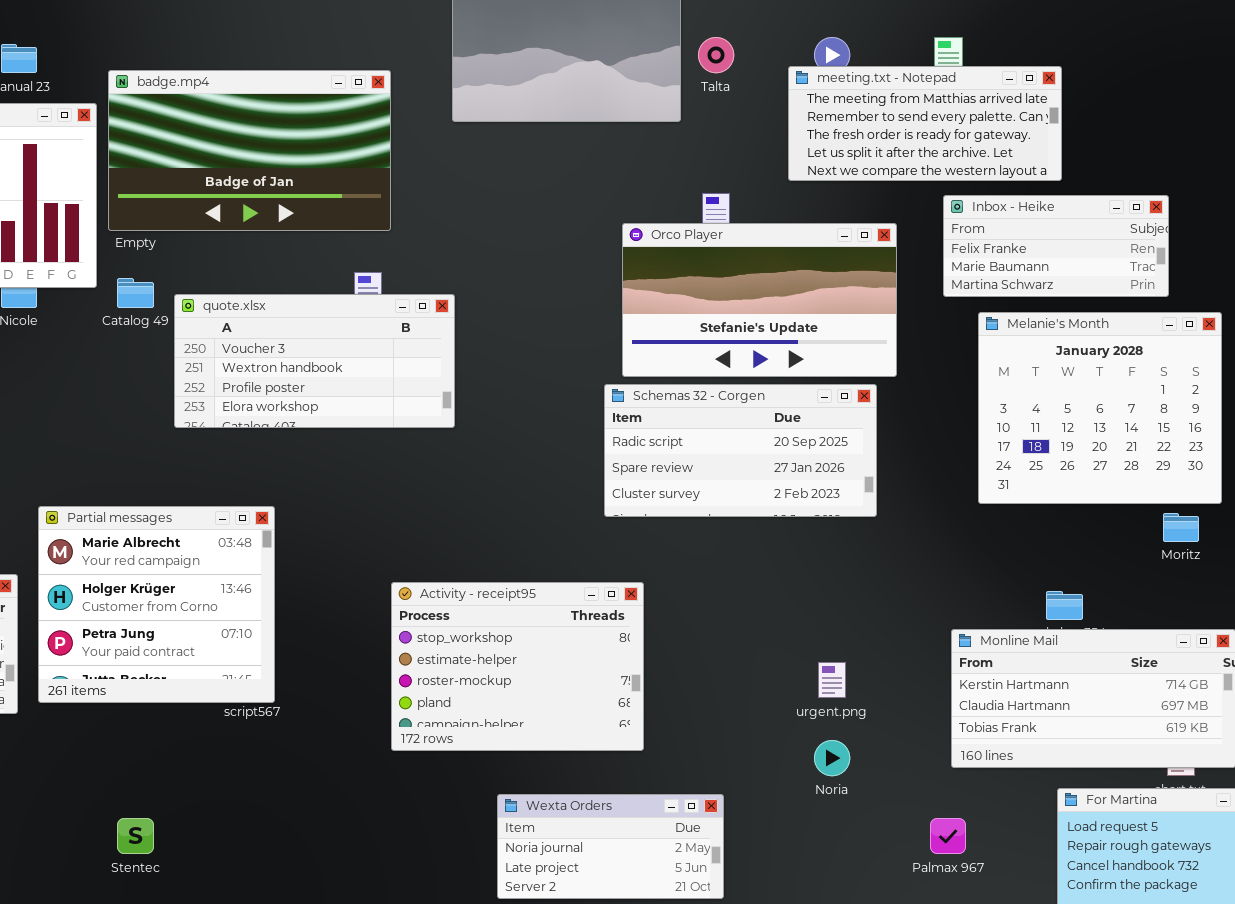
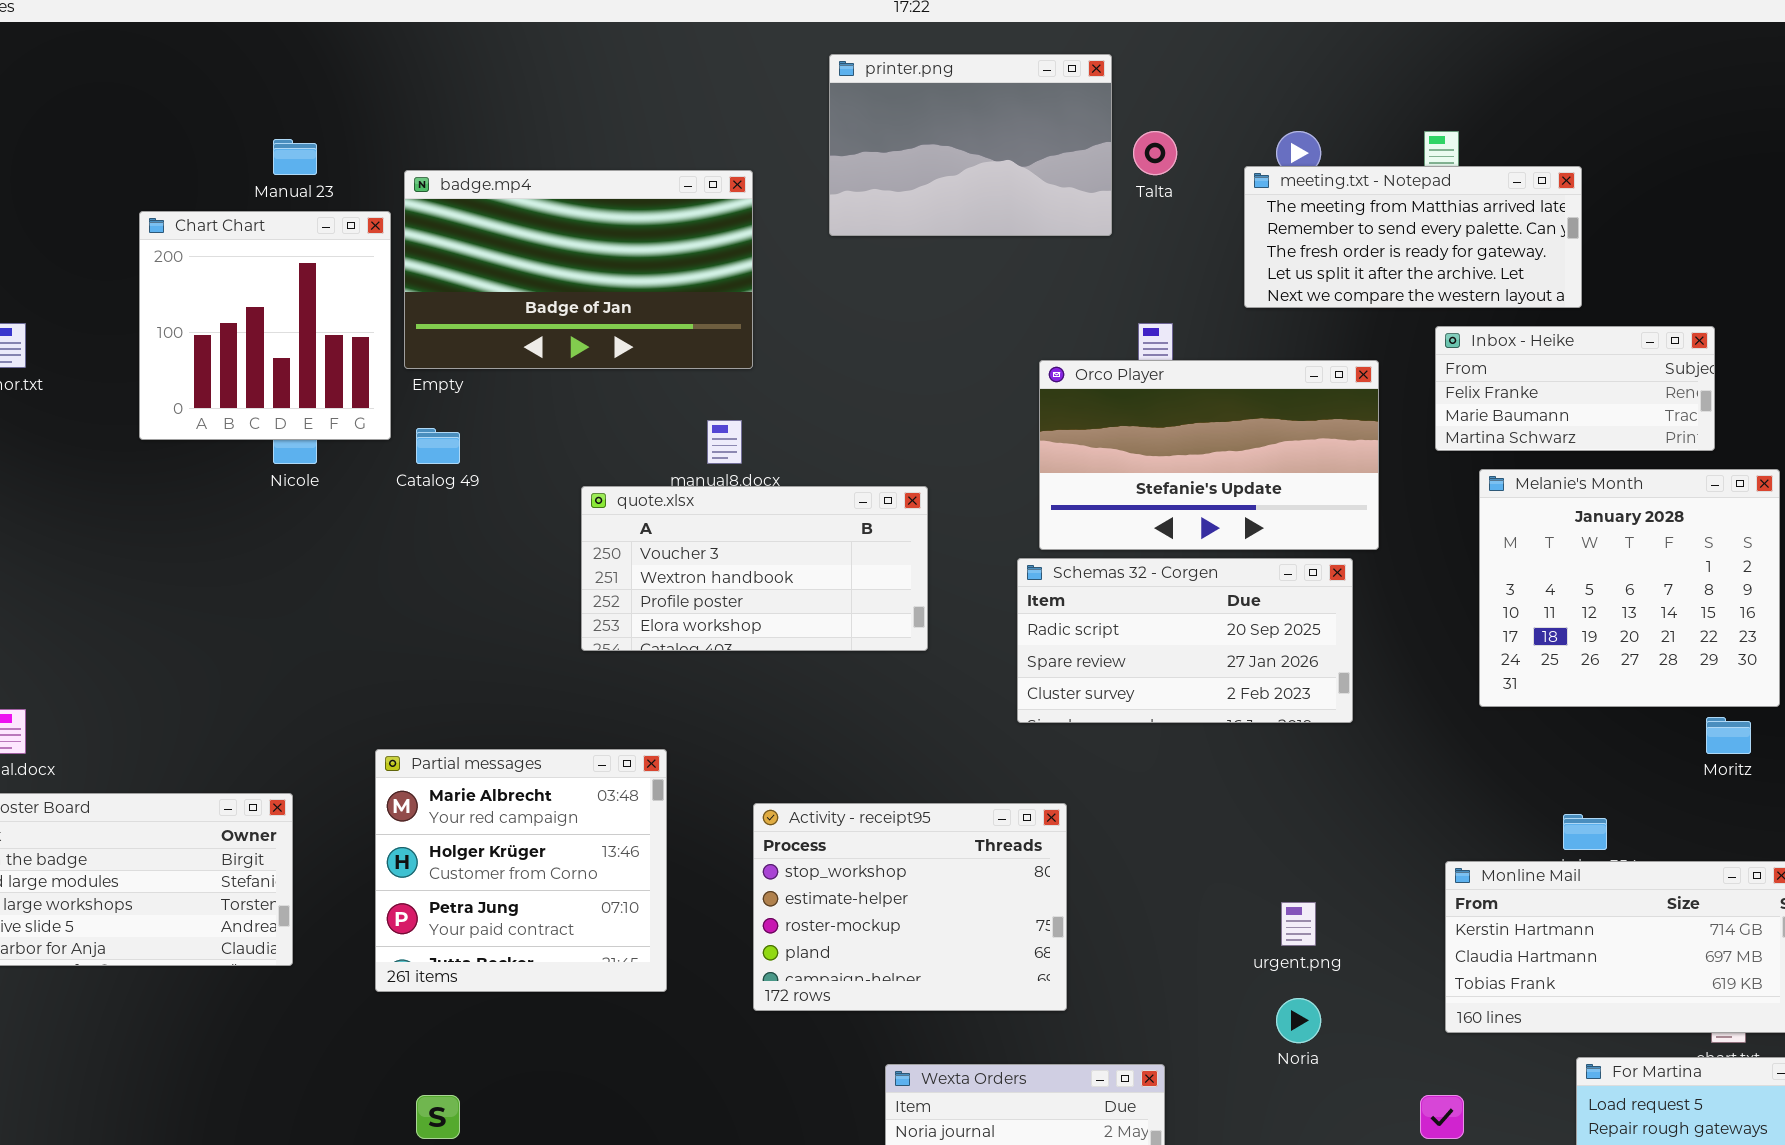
quote.xlsx: [174,294,455,428] -> [581,486,928,651], moved
Partial messages: [38,506,275,703] -> [375,749,667,992], moved

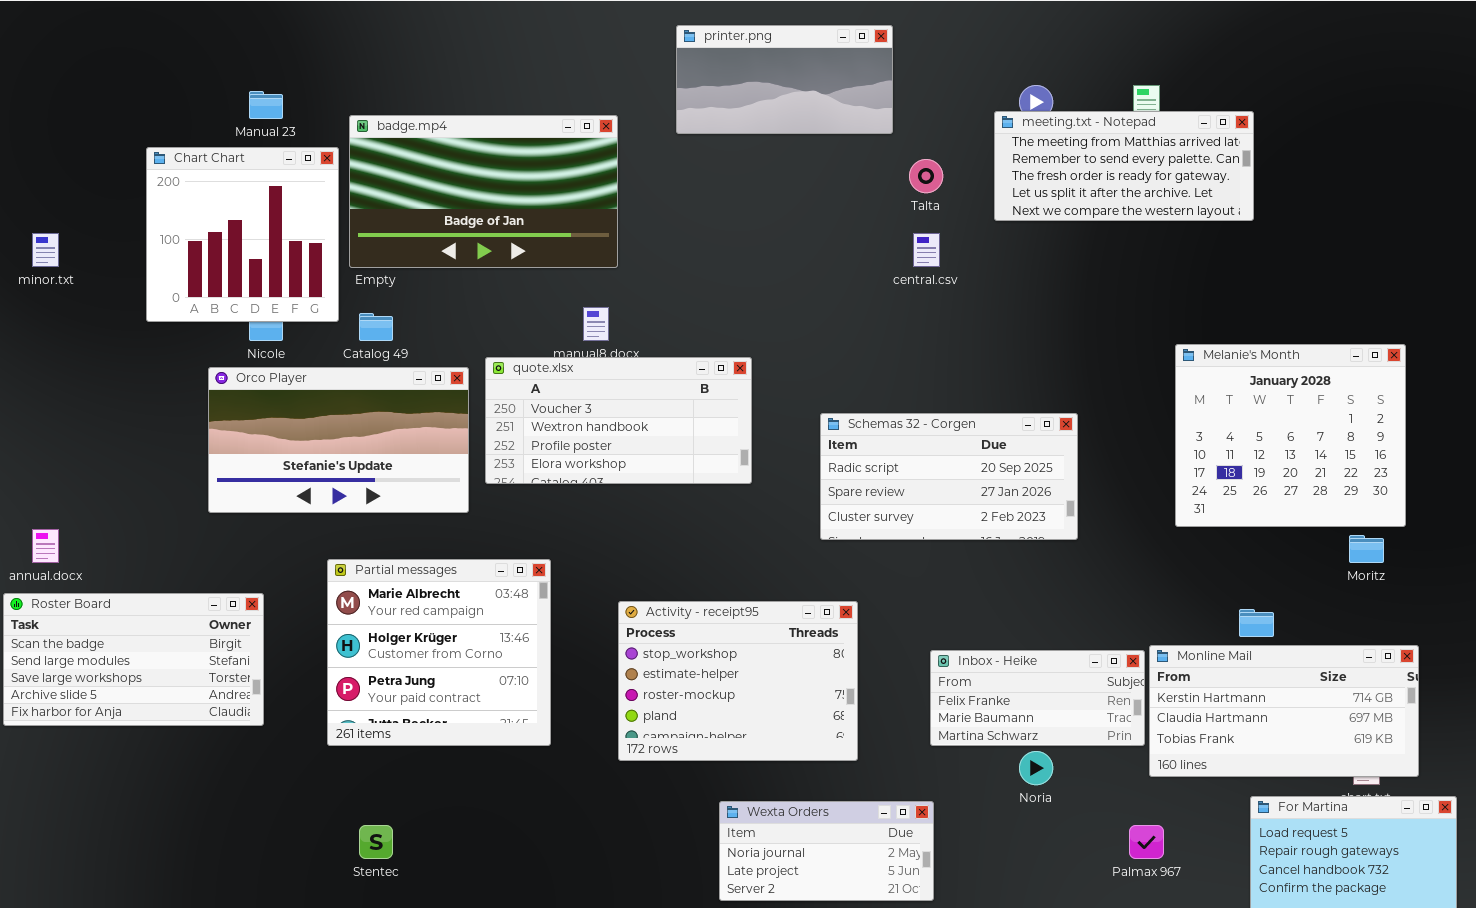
printer.png: [829,54,1112,236] -> [676,25,893,134], resized
Talta: [1133,131,1177,175] -> [909,159,943,193], moved
Inbox - Heike: [1435,326,1715,451] -> [930,650,1145,746], moved
Orco Player: [1039,360,1379,550] -> [208,367,469,513], moved

